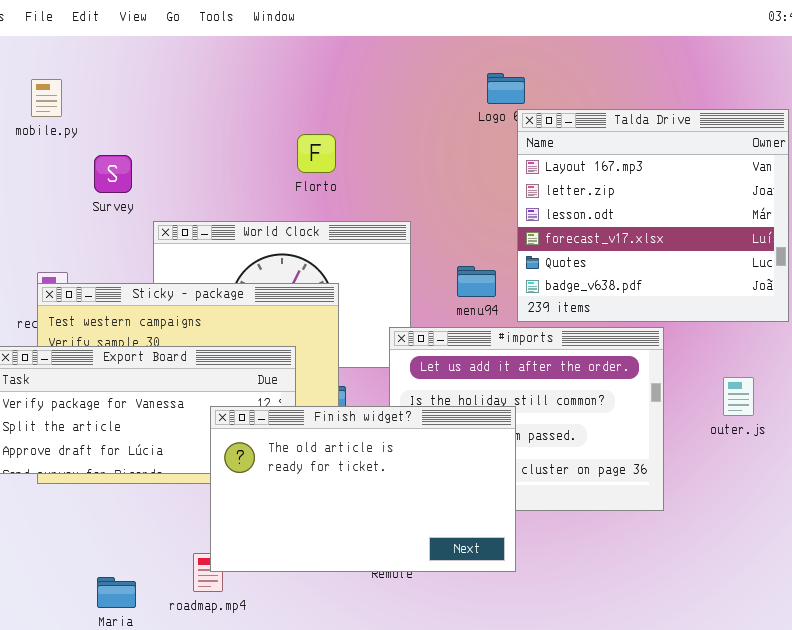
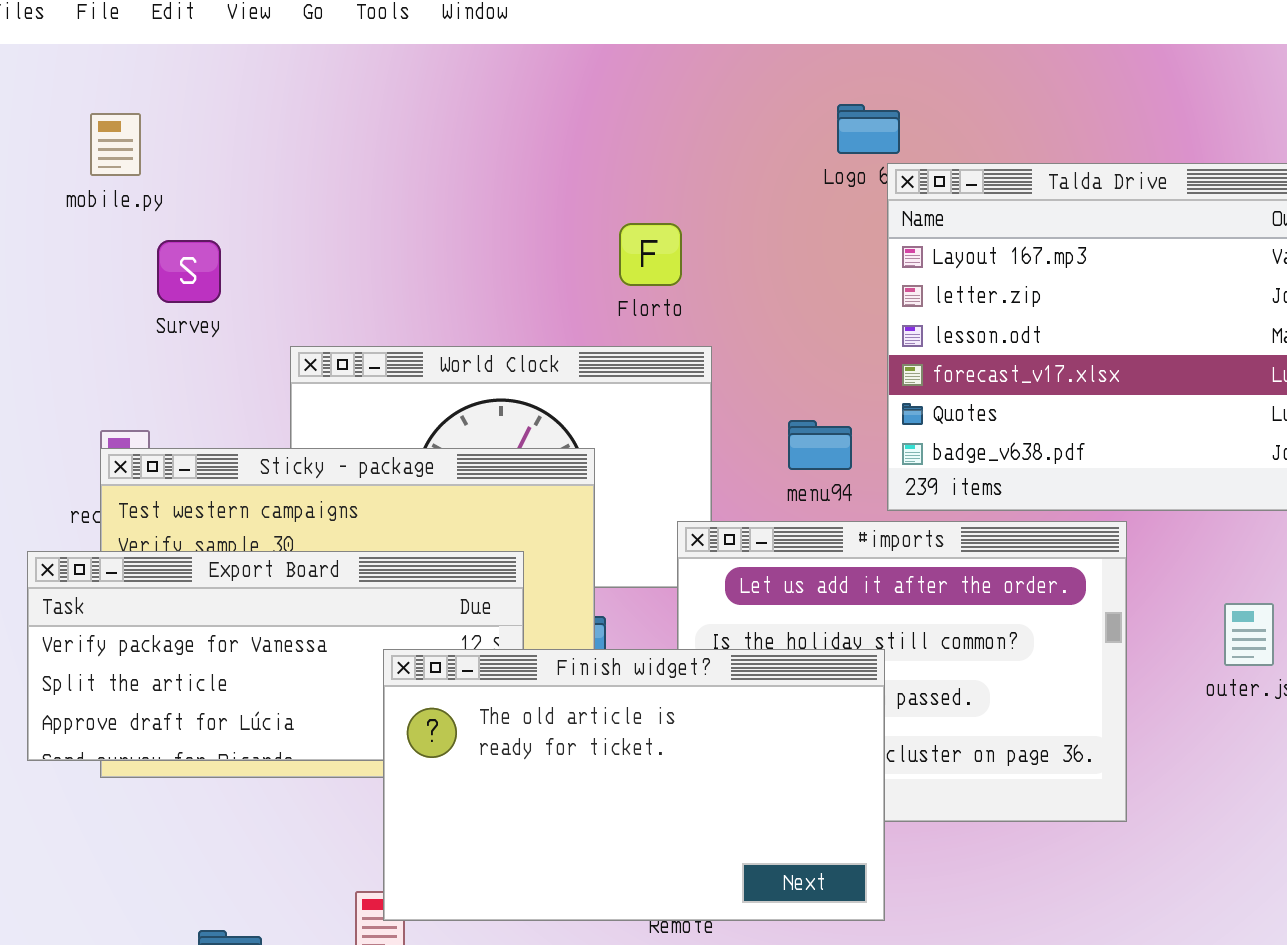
Florto: [297,134,336,173] -> [619,223,682,286], moved
Survey: [94,155,132,193] -> [157,240,221,303], moved

